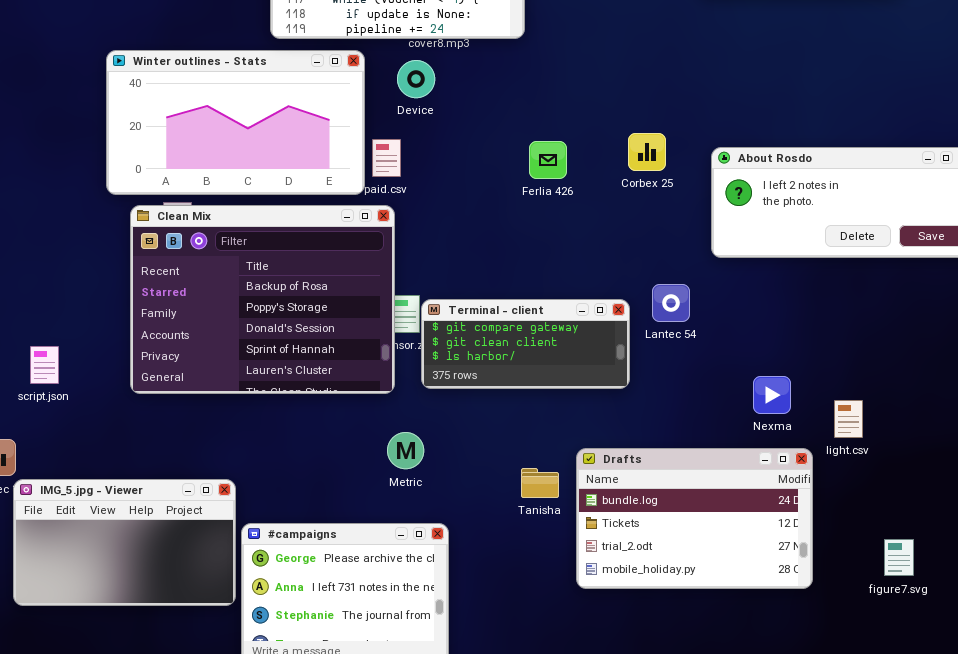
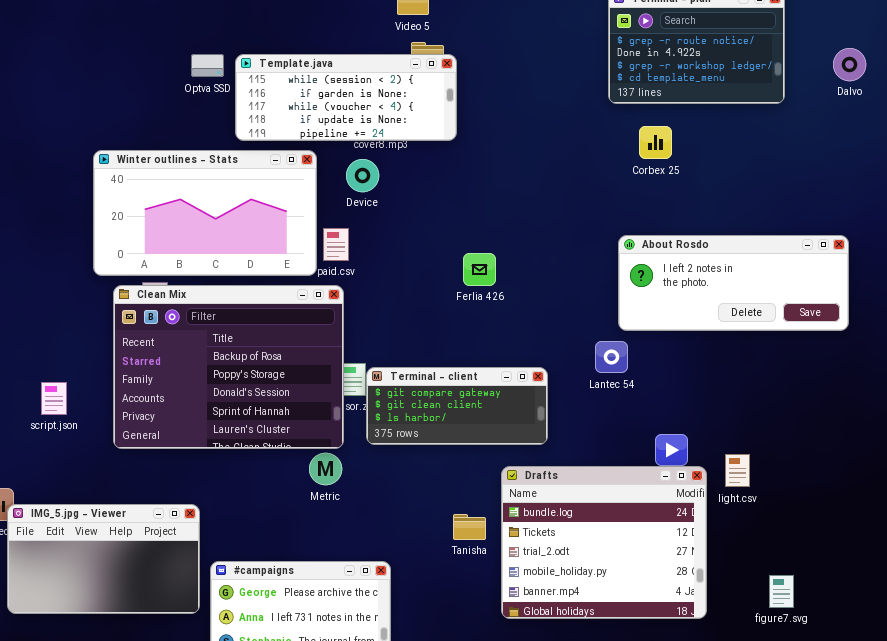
Corbex 25: [628,133,666,171] -> [639,126,672,159], moved
Ferlia 426: [529,141,567,179] -> [463,253,496,286], moved
Lantec 54: [652,284,690,322] -> [595,341,628,373], moved
script.json: [30,346,59,384] -> [41,382,67,415], moved
Metric: [387,432,424,469] -> [309,453,342,485], moved
Drafts: [576,448,813,589] -> [501,466,707,619], resized
IMG_5.jpg - Viewer: [13,479,236,606] -> [7,504,200,614], moved

